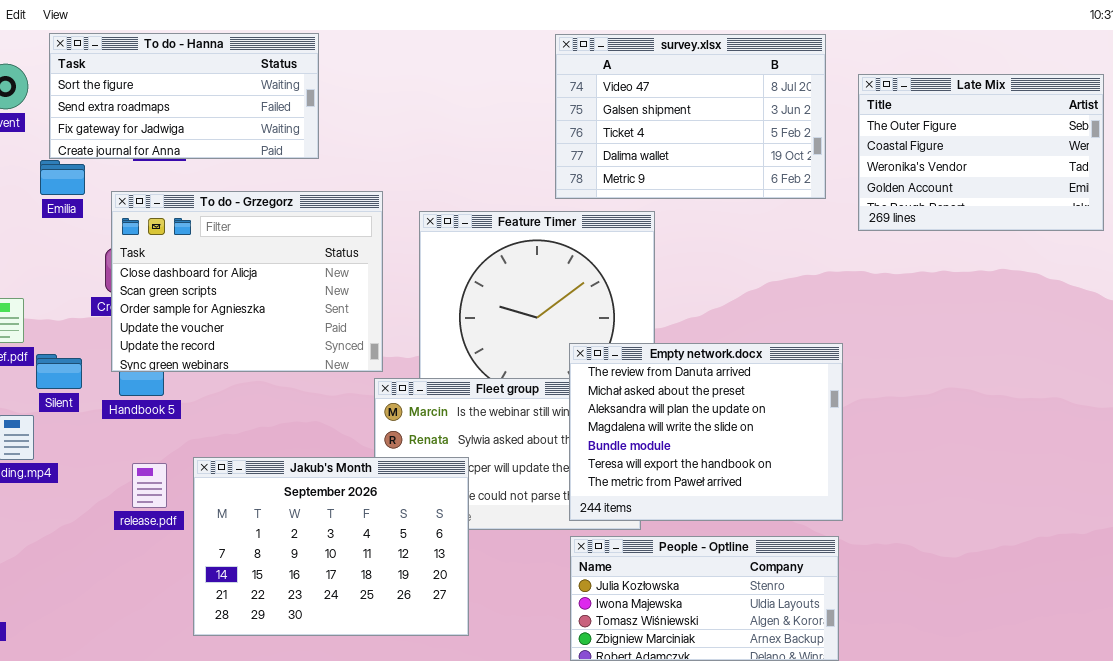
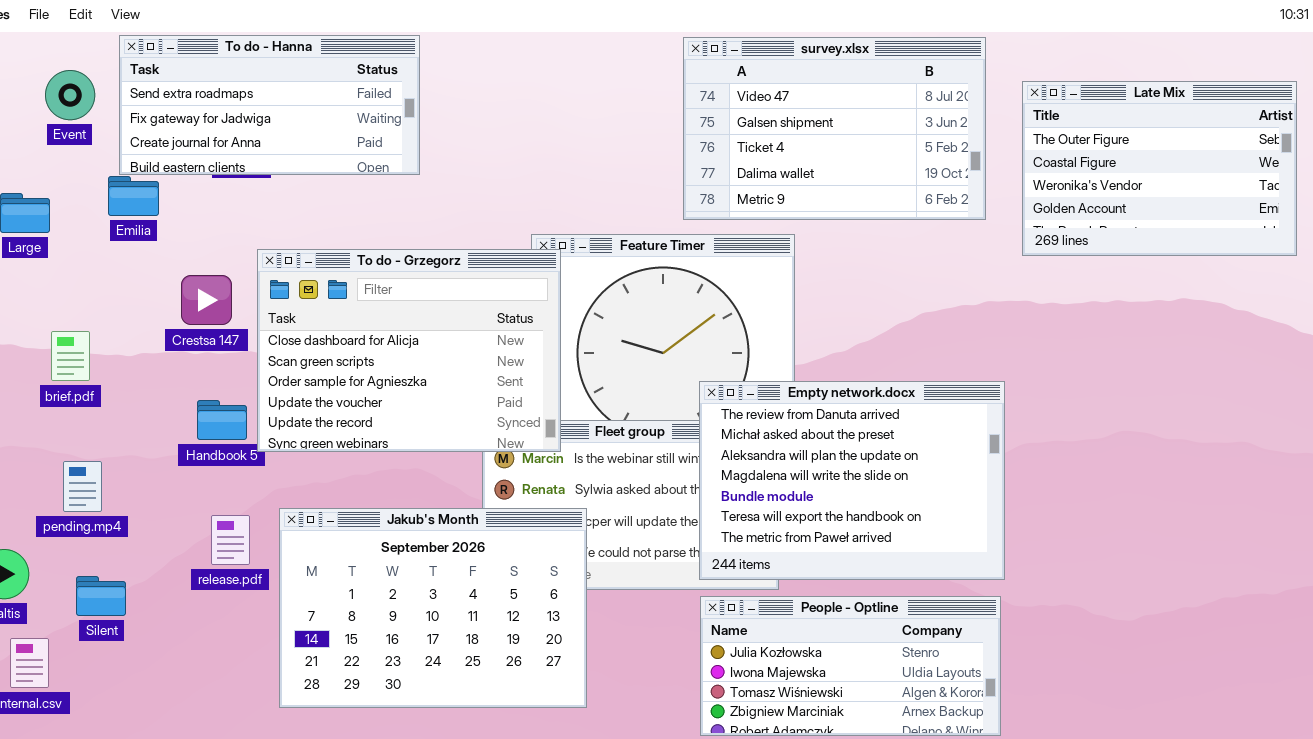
To do - Hanna: [49,33,319,159] -> [119,35,420,175], scrolled down 1 row
To do - Grzegorz: [111,191,383,372] -> [257,249,561,452], moved
Silent: [36,354,82,389] -> [76,576,126,616], moved

